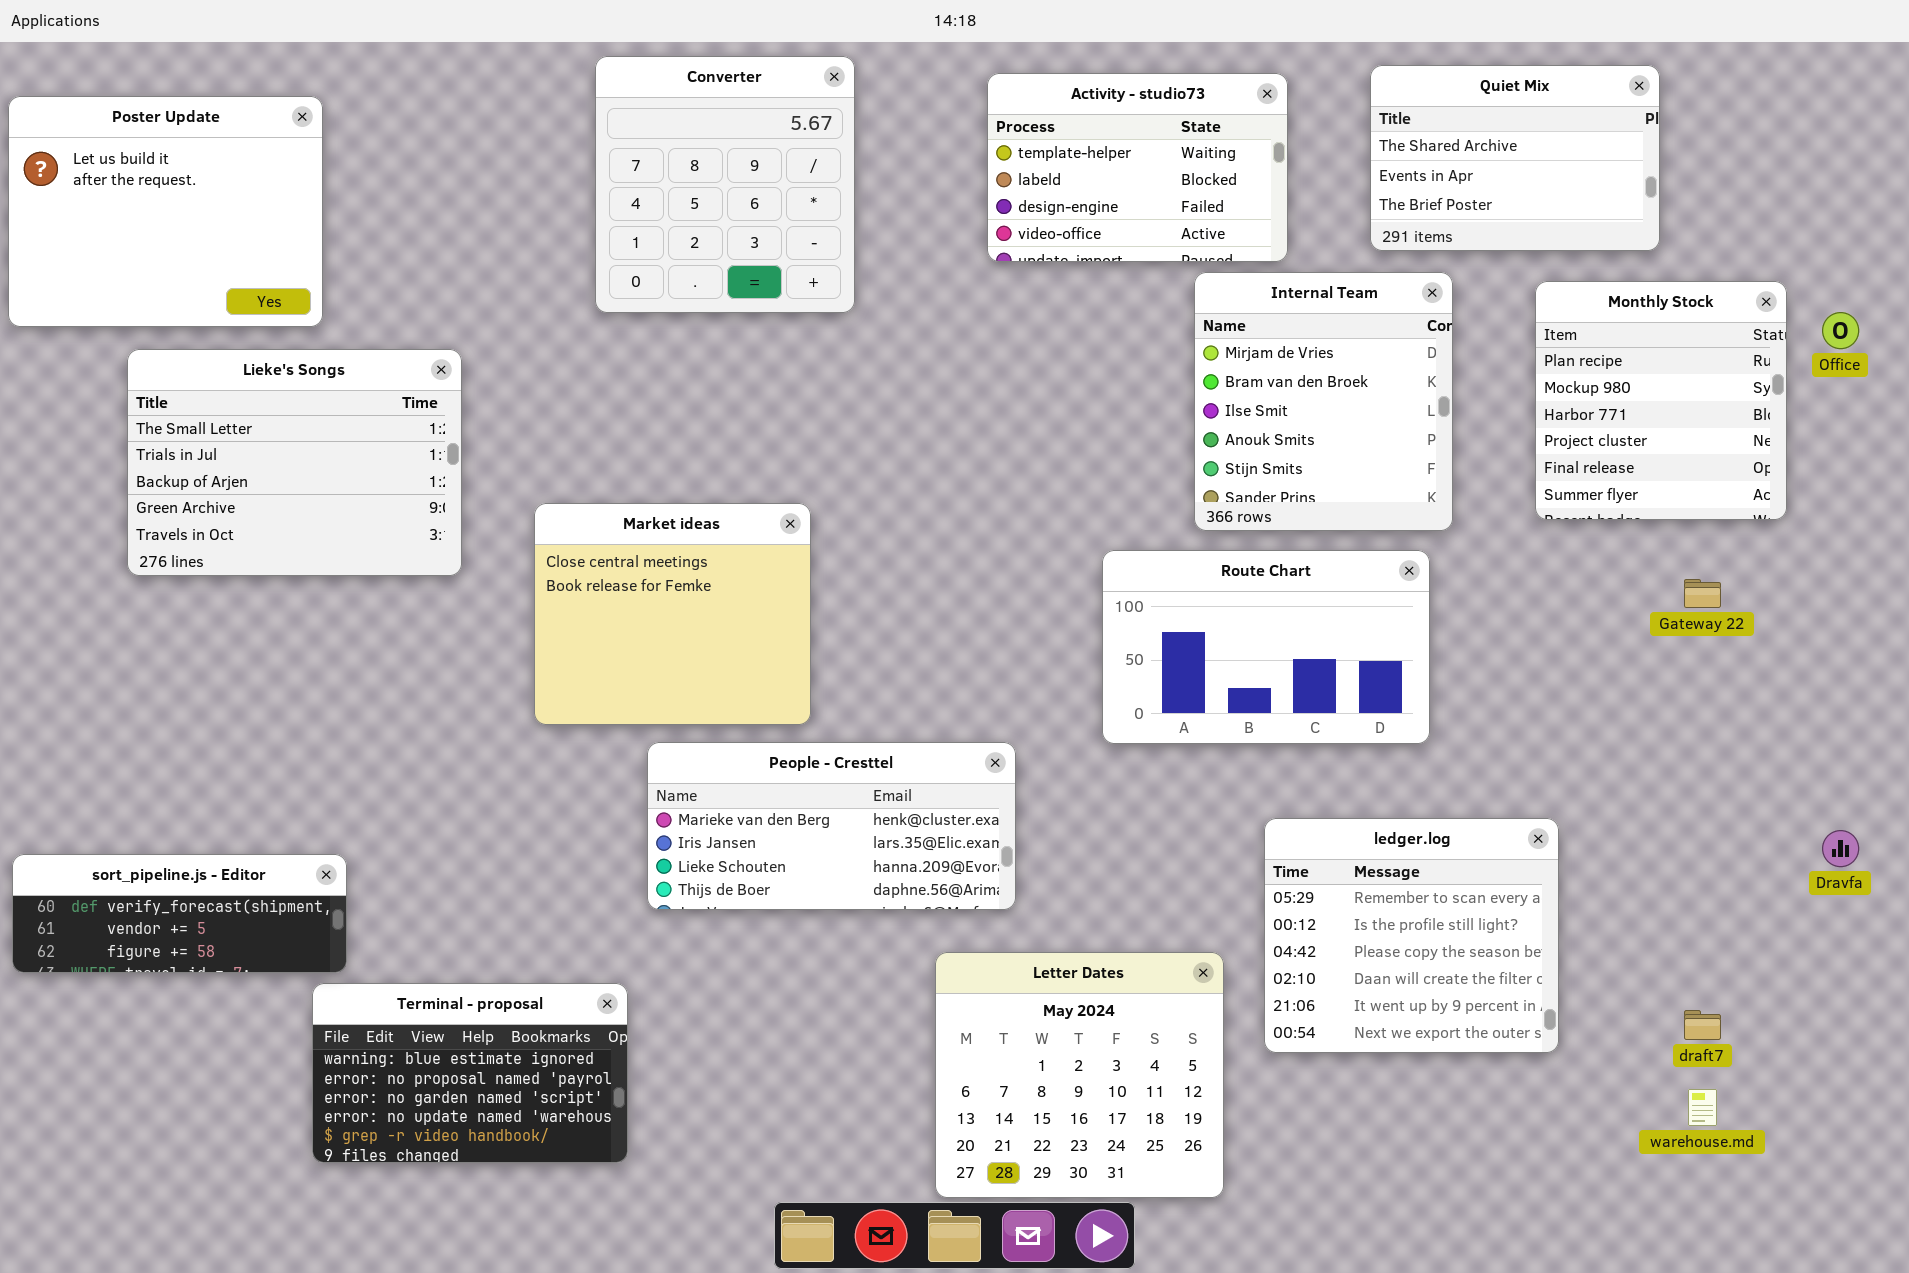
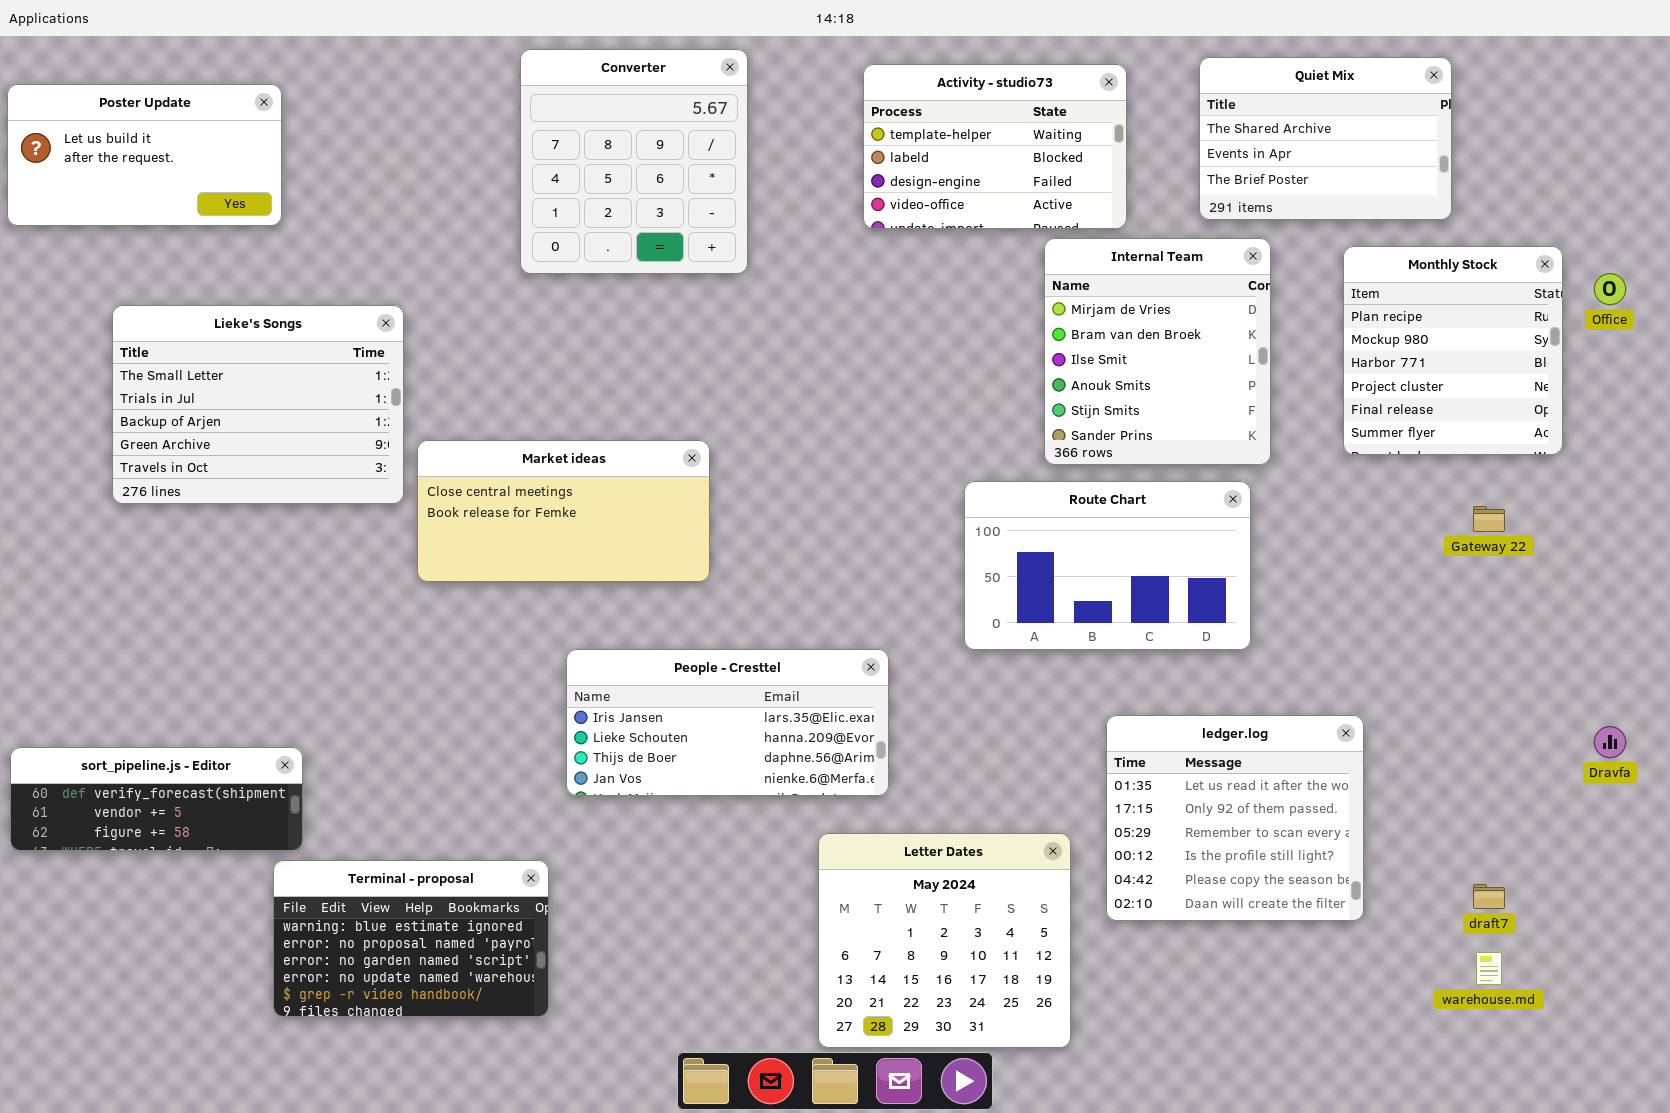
Poster Update: [8,96,323,327] -> [7,84,282,226], resized
Market ideas: [534,503,811,725] -> [417,440,710,582], resized
People - Cresttel: [647,742,1016,910] -> [566,649,889,796], scrolled down 1 row
ledger.log: [1264,818,1559,1053] -> [1106,715,1364,921], scrolled up 2 rows

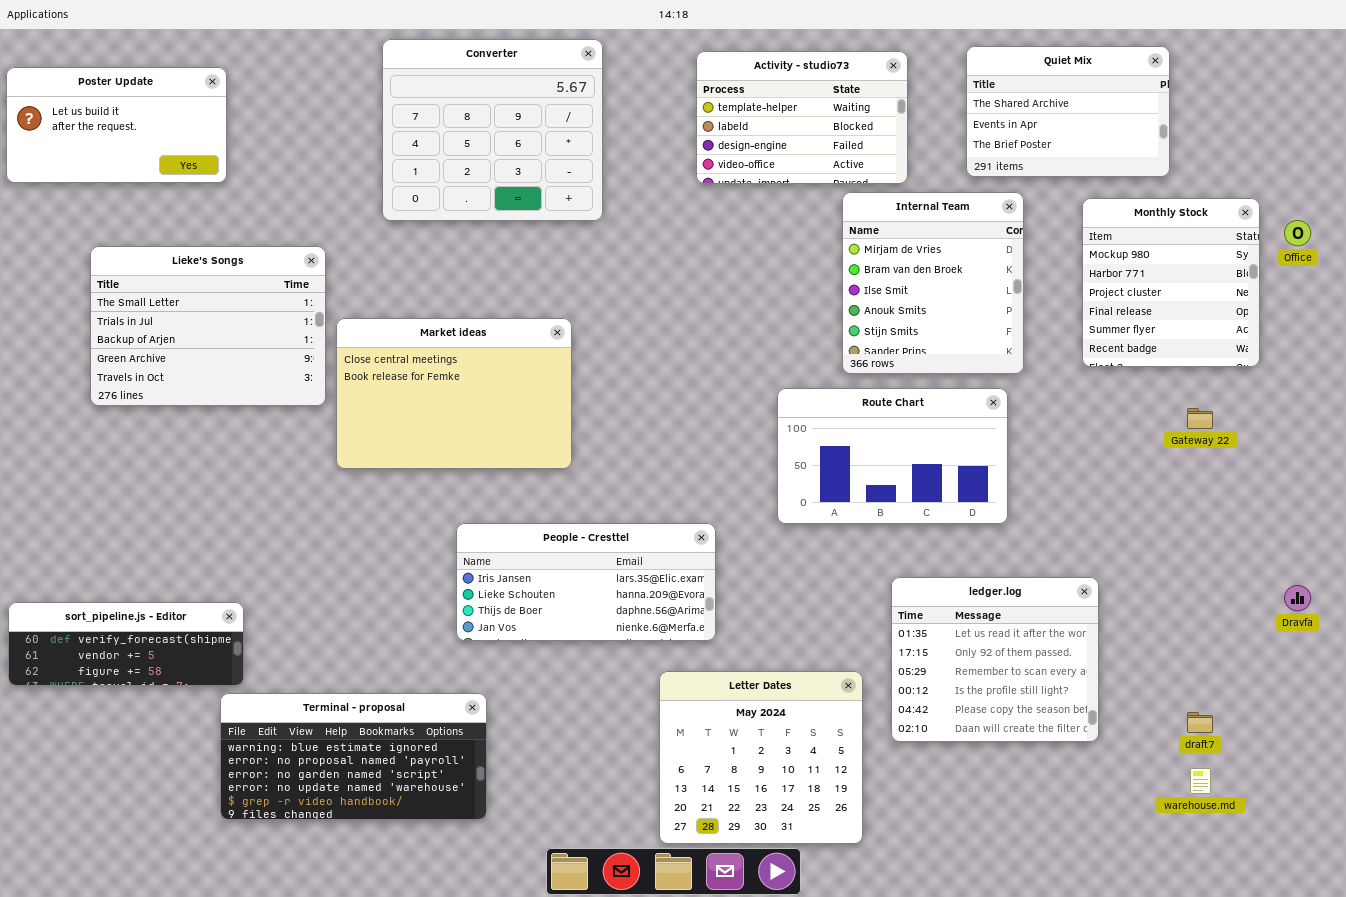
Converter: [520,49,748,274] -> [382,39,603,221], resized
Monthly Stock: [1343,246,1563,455] -> [1082,198,1260,367], scrolled down 1 row
Market ideas: [417,440,710,582] -> [336,318,572,469], resized
Terminal - proposal: [273,860,549,1017] -> [220,693,487,820], resized

